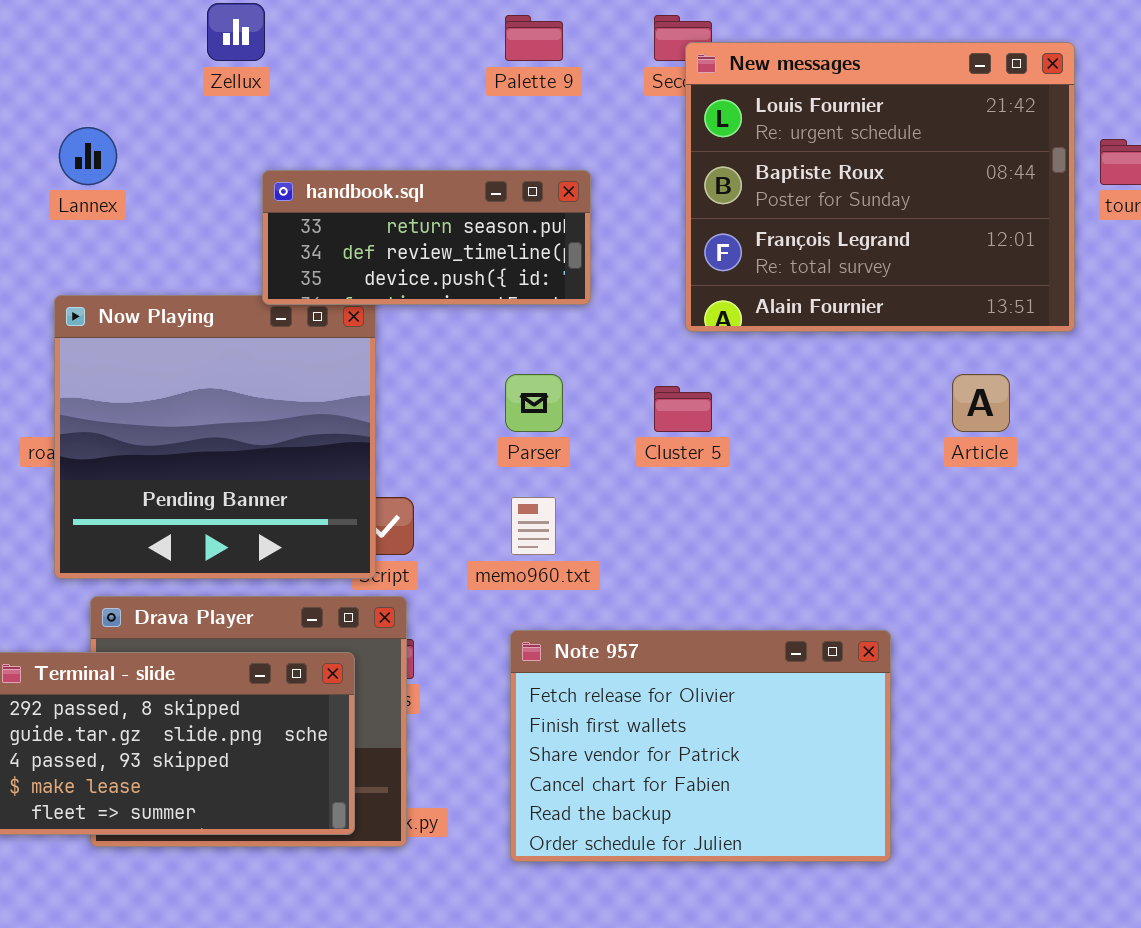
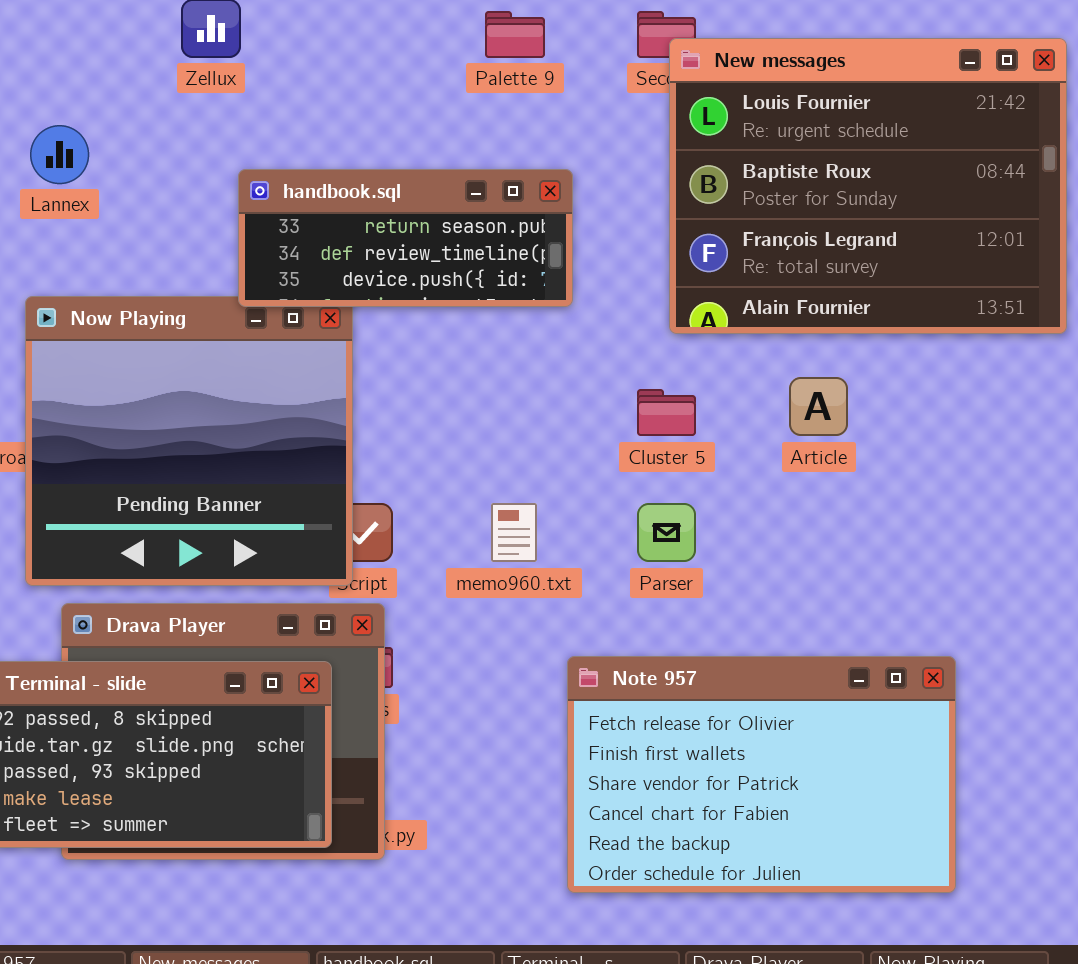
Parser: [505,374,563,432] -> [637,503,696,562], moved
Article: [952,374,1010,432] -> [789,377,848,436], moved
Note 957: [510,630,891,862] -> [567,656,956,893], moved

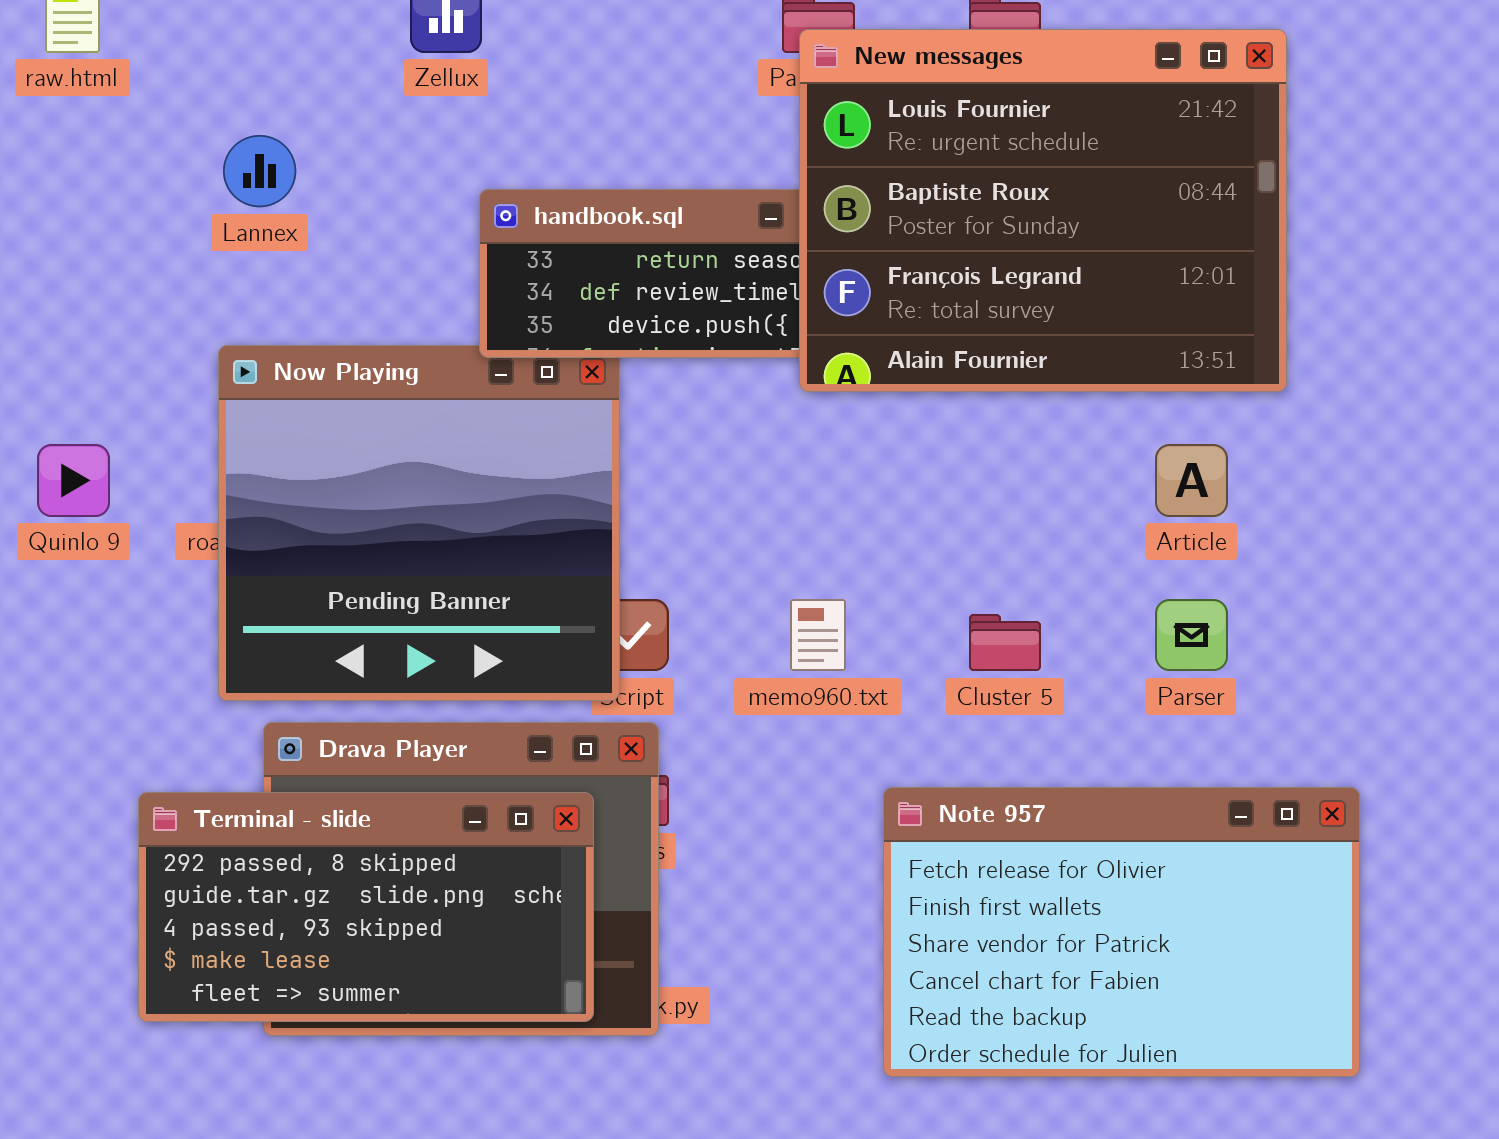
New messages: [669,38,1067,334] -> [799,29,1287,392], moved
Cluster 5: [637,389,696,436] -> [969,614,1041,671], moved
Parser: [637,503,696,562] -> [1155,599,1228,671], moved

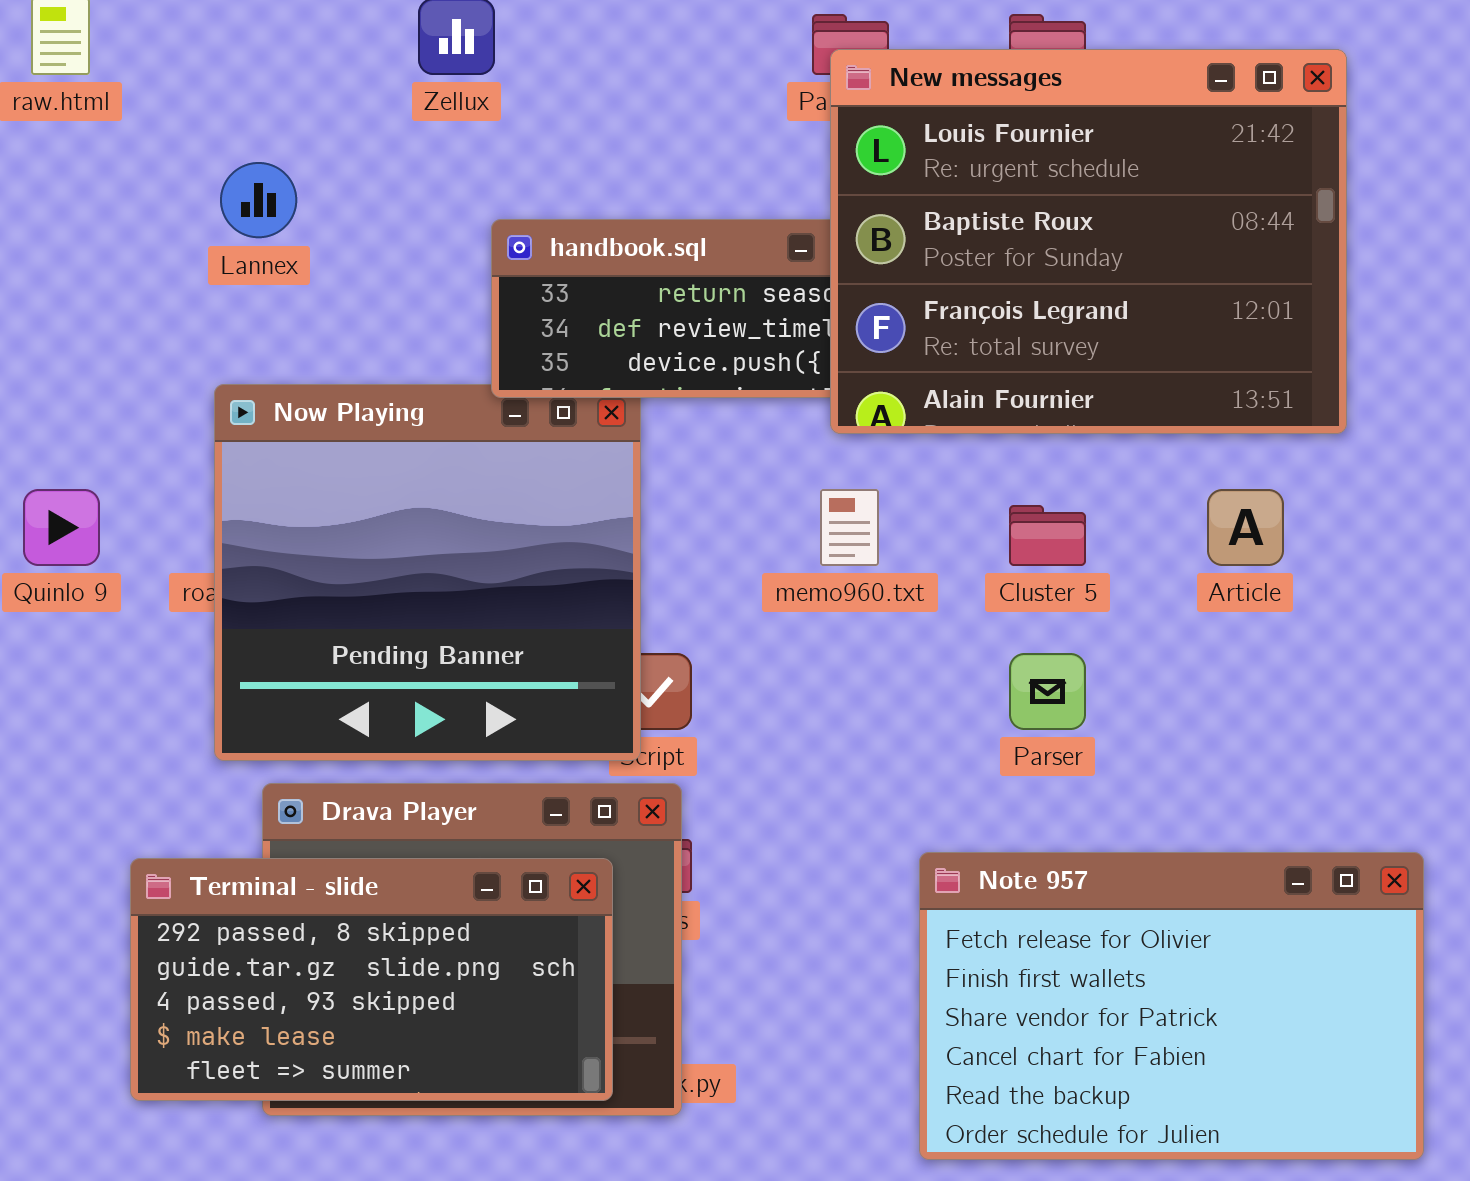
memo960.txt: [790,599,846,671] -> [820,489,879,566], moved
Parser: [1155,599,1228,671] -> [1009,653,1086,730], moved
Cluster 5: [969,614,1041,671] -> [1009,505,1086,566], moved

